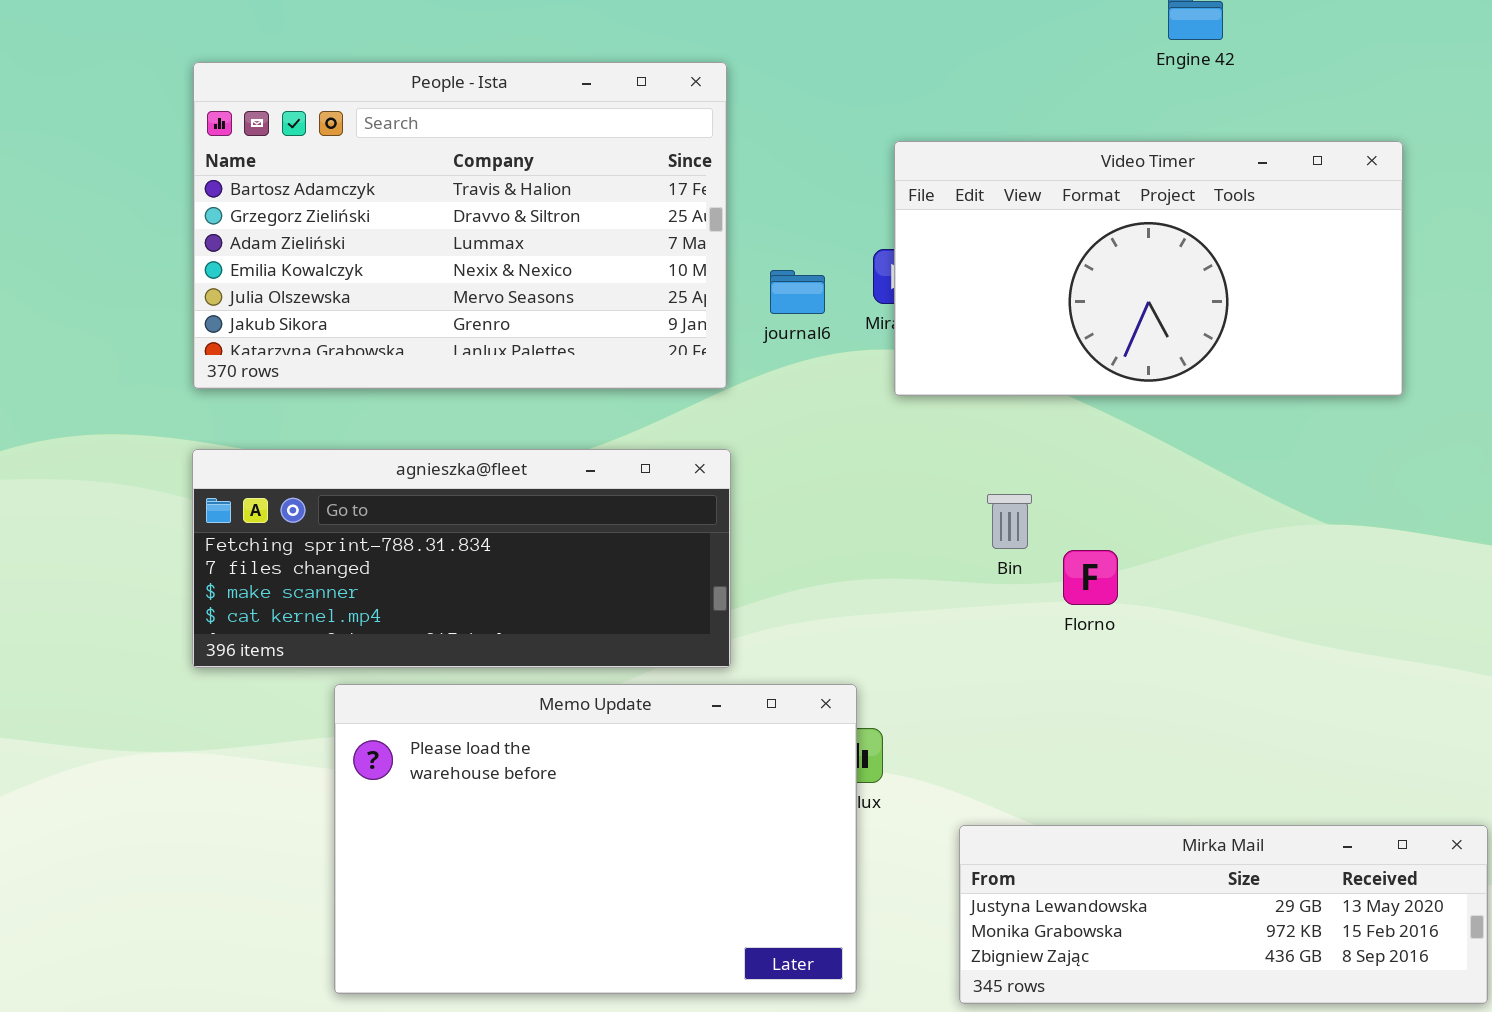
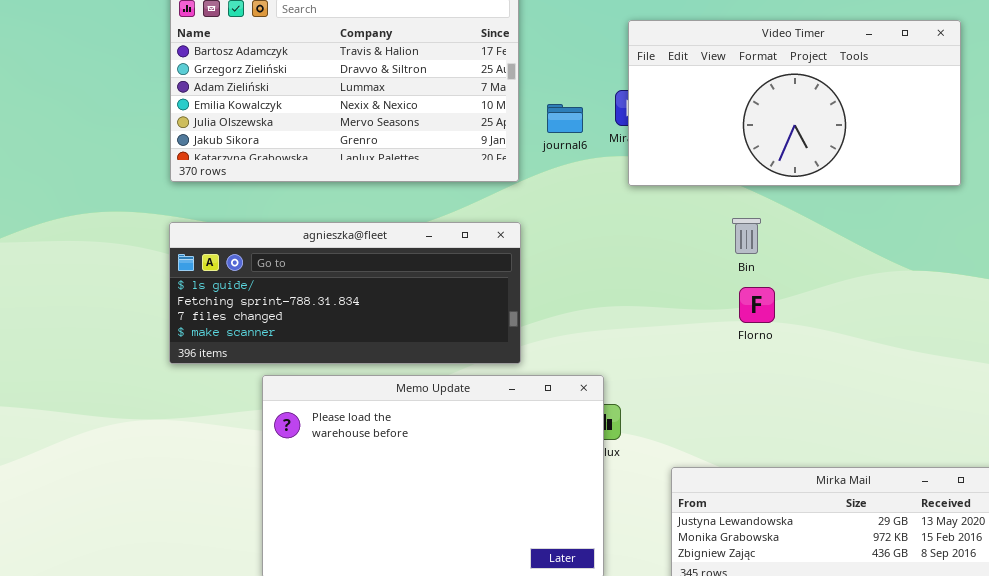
agnieszka@fleet: [192,449,731,668] -> [169,222,521,364], scrolled up 1 row
Bin: [987,494,1032,549] -> [732,218,761,254], moved

